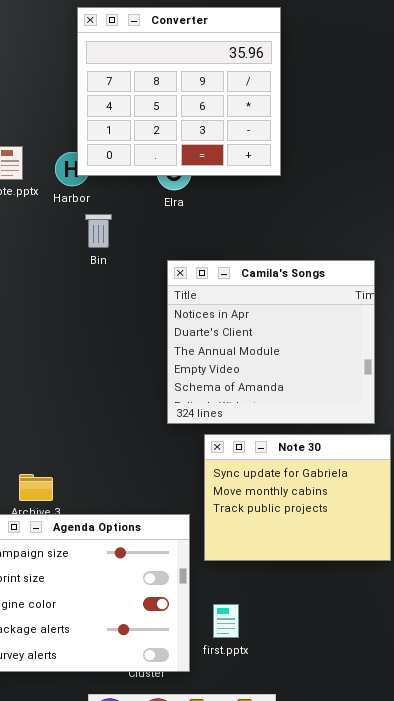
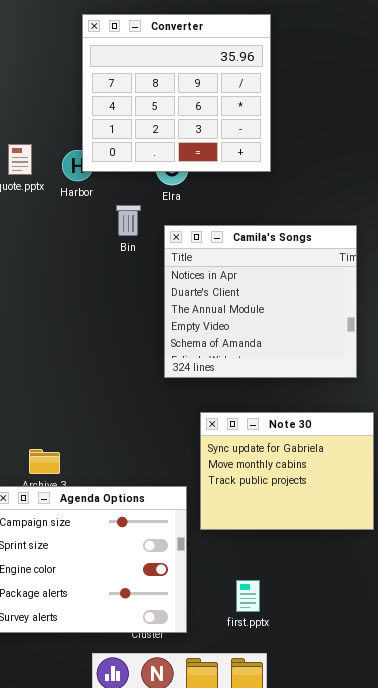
Bin: [85,214,112,248] -> [116,205,141,236], moved
Camila's Songs: [167,260,375,424] -> [164,225,357,378], moved
first.pptx: [213,604,239,638] -> [236,580,260,612], moved

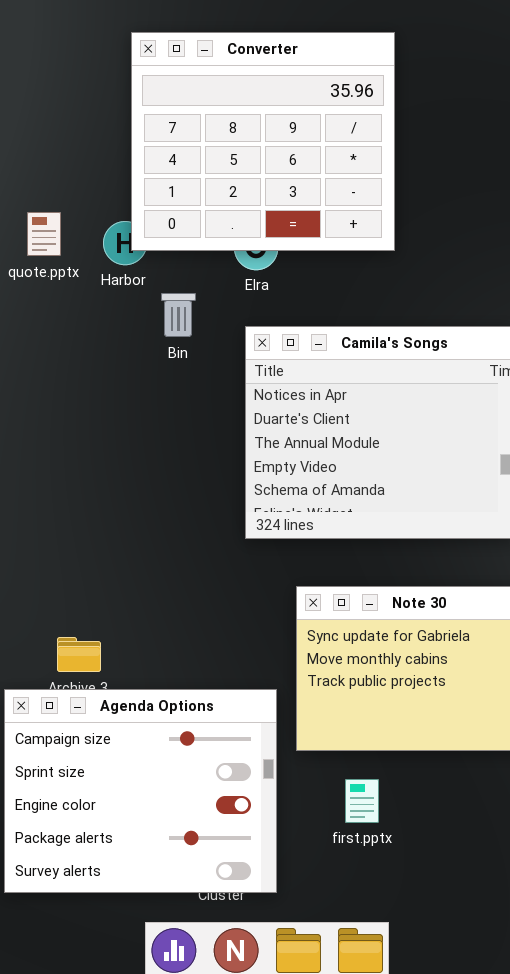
Bin: [116,205,141,236] -> [161,293,196,337], moved
first.pptx: [236,580,260,612] -> [345,779,379,823], moved

